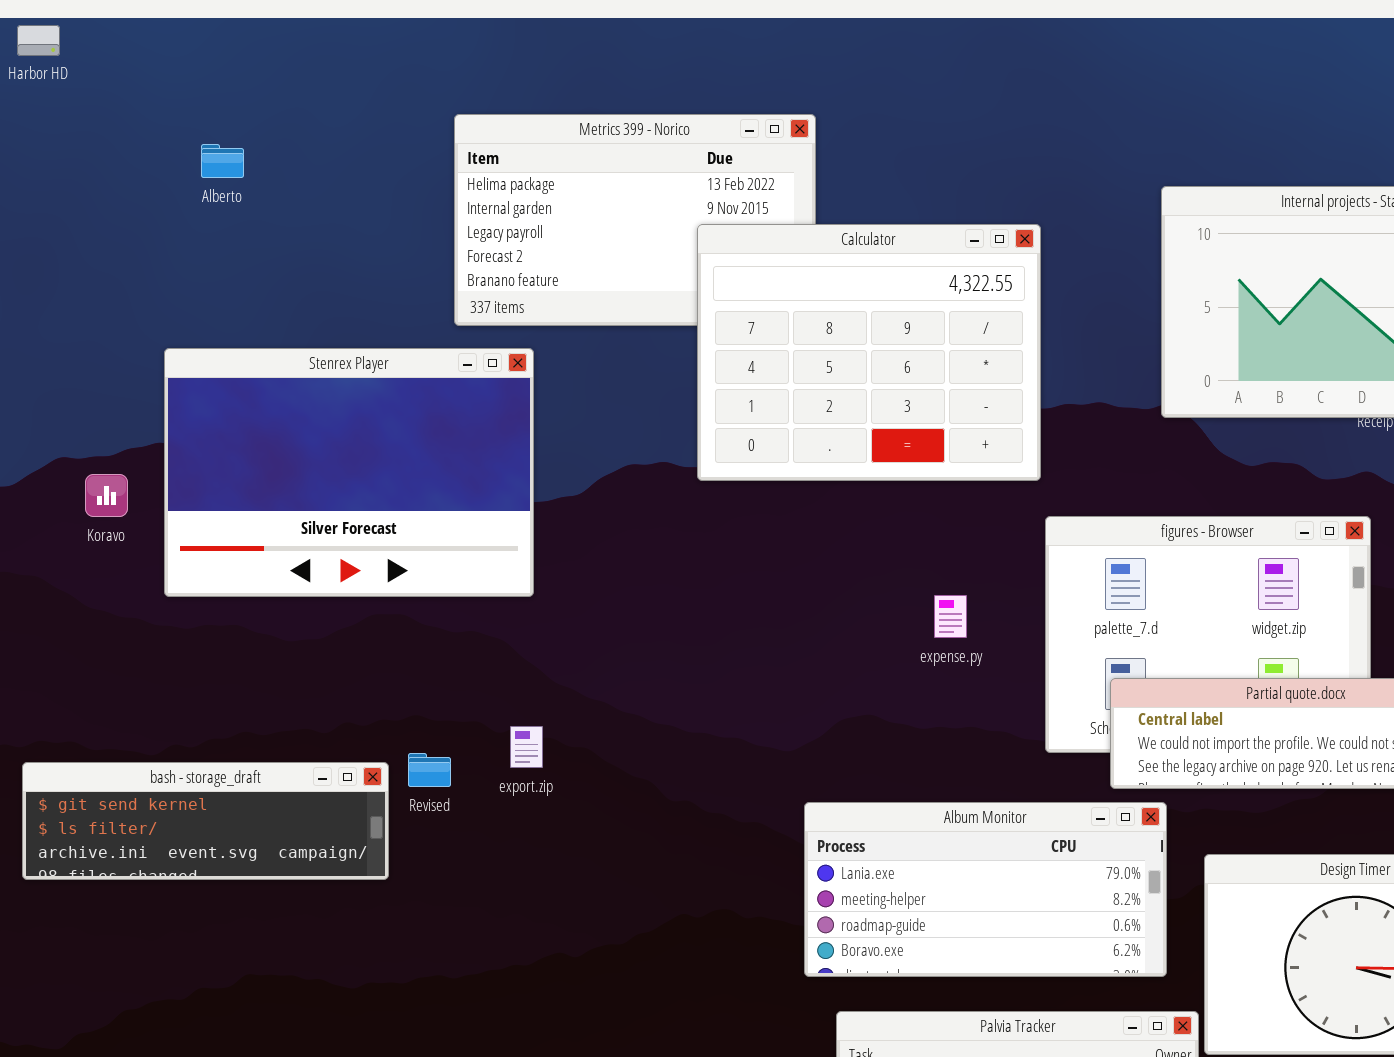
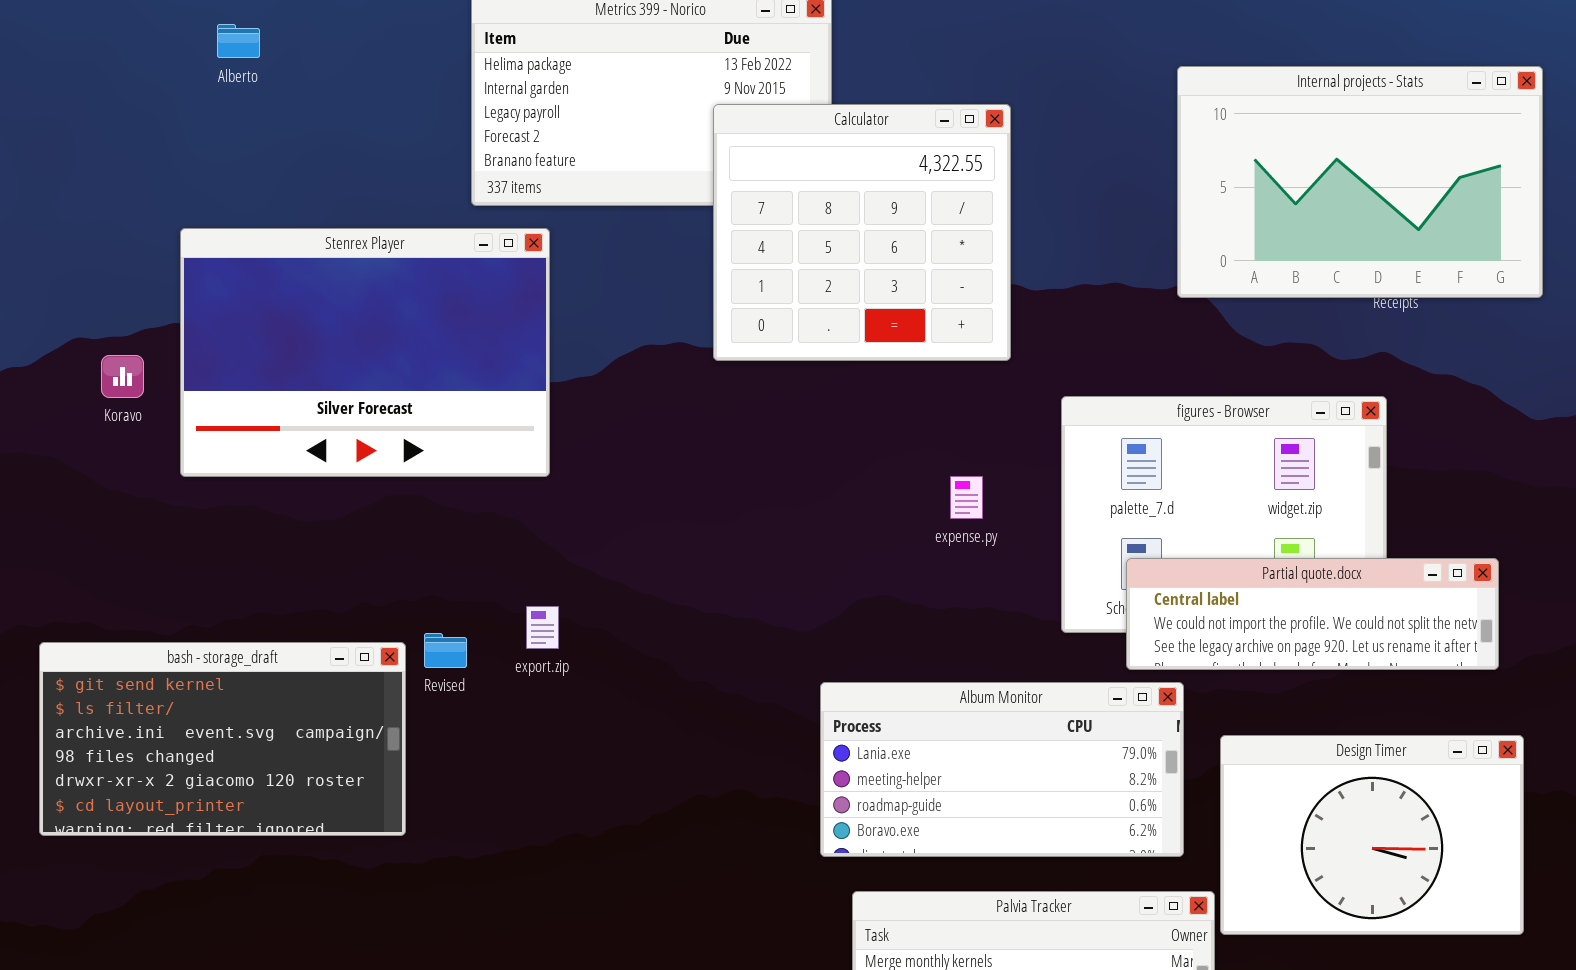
Calculator: [697,224,1041,481] -> [713,104,1011,361], resized
bash - storage_draft: [22,762,389,880] -> [39,642,406,836], resized

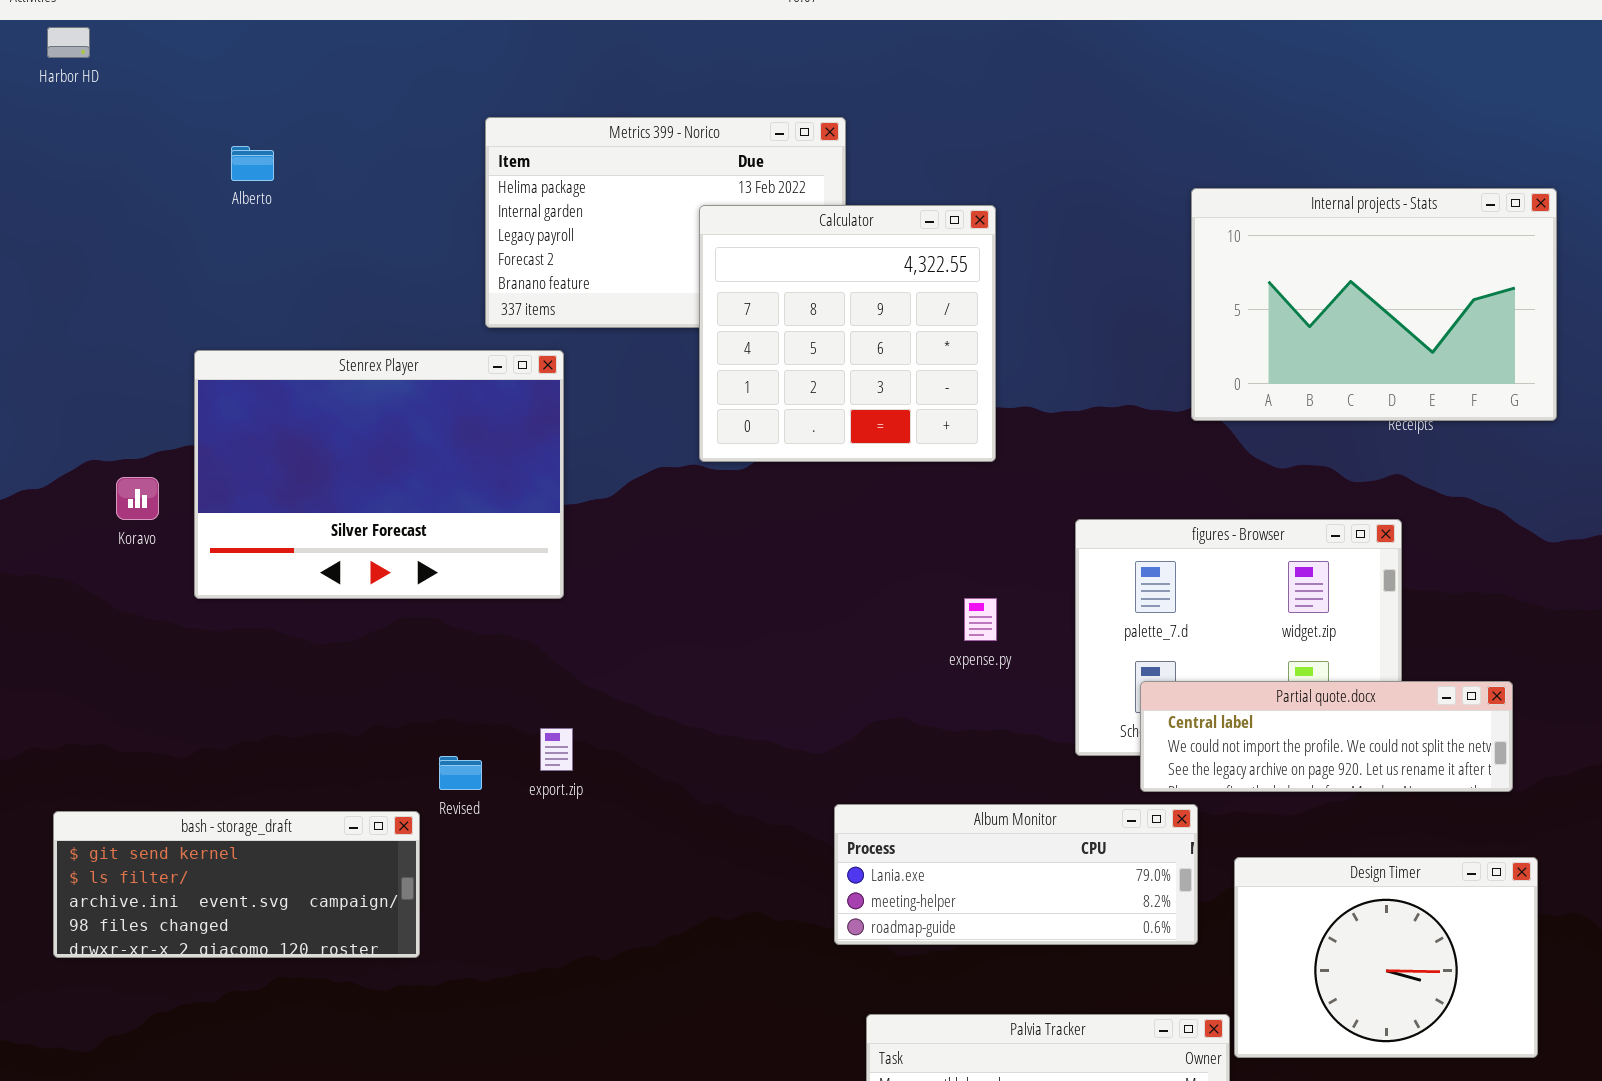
Calculator: [713,104,1011,361] -> [699,205,996,462], moved
bash - storage_draft: [39,642,406,836] -> [53,811,420,958], resized
Album Monitor: [820,682,1184,857] -> [834,804,1198,945], resized

